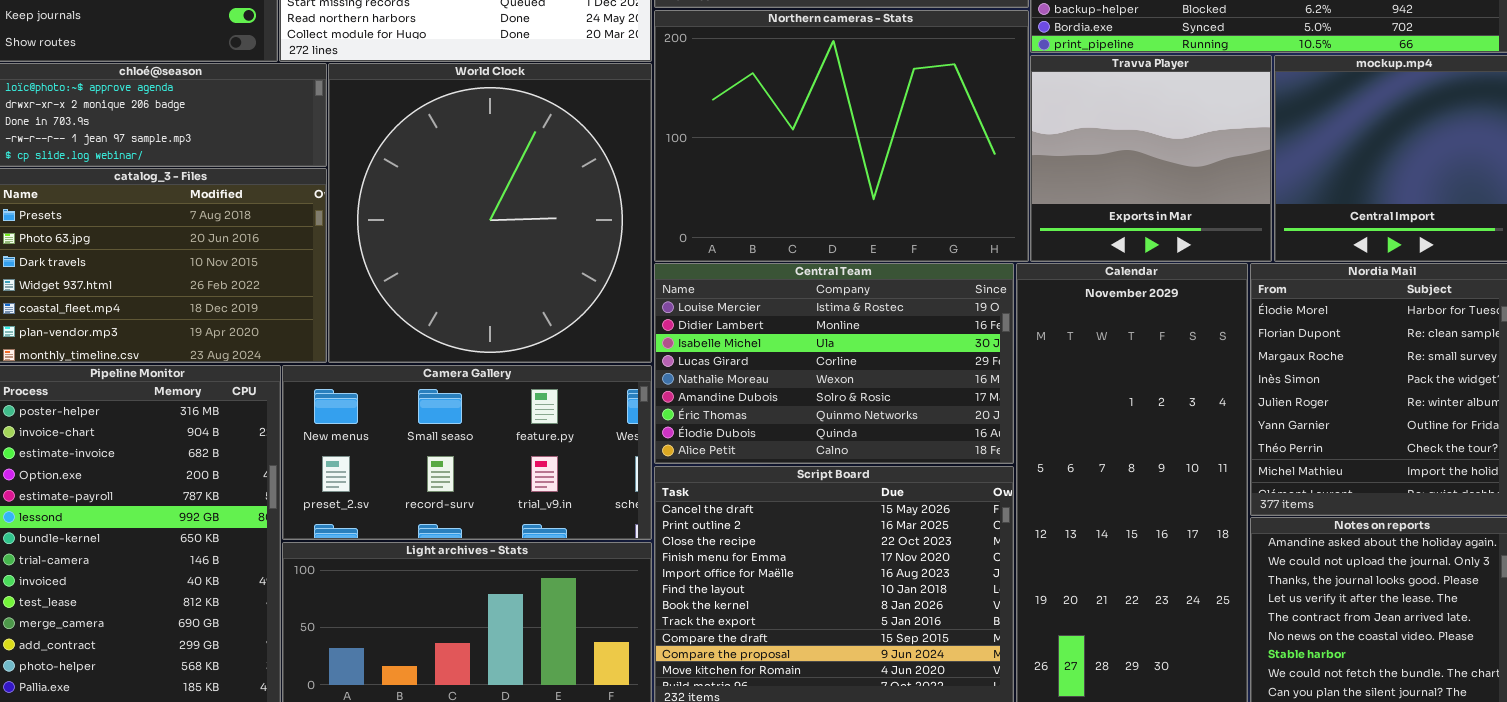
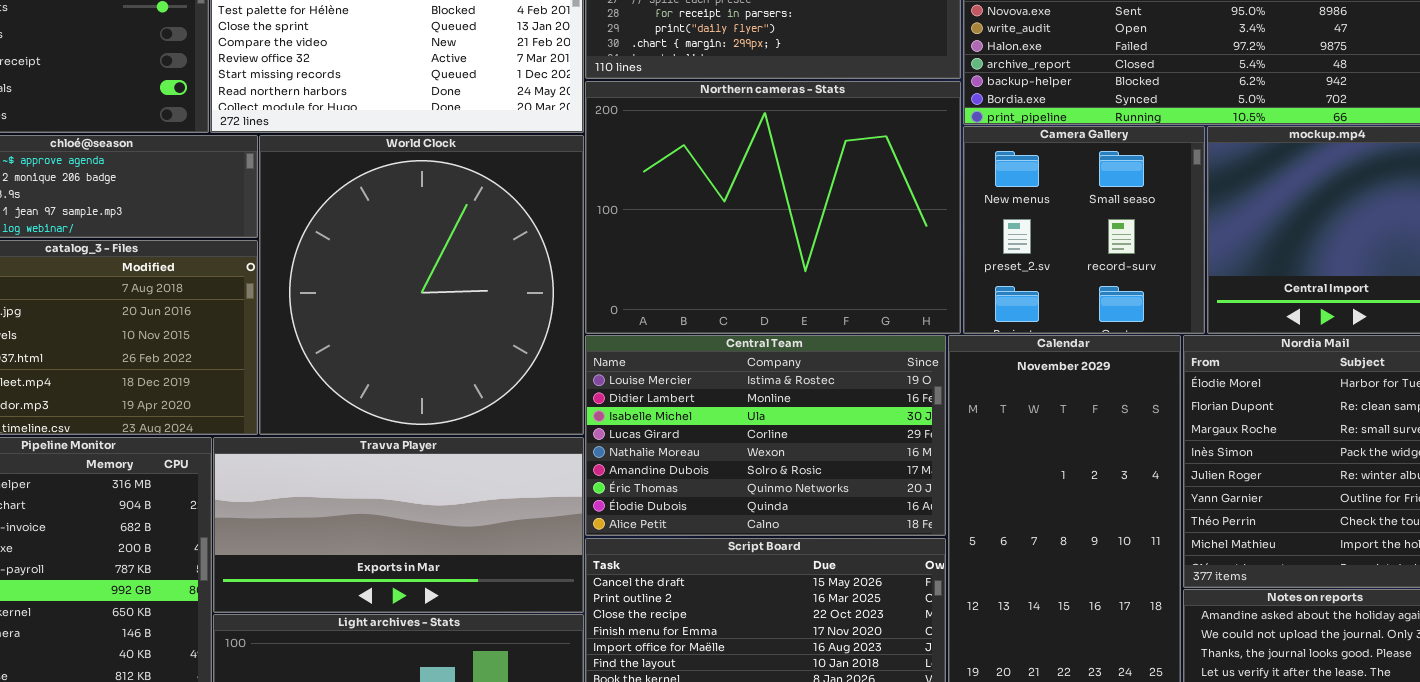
Travva Player: [1030,55,1272,262] -> [213,437,584,613], moved, resized
Camera Gallery: [282,365,652,540] -> [963,126,1205,334], moved, resized

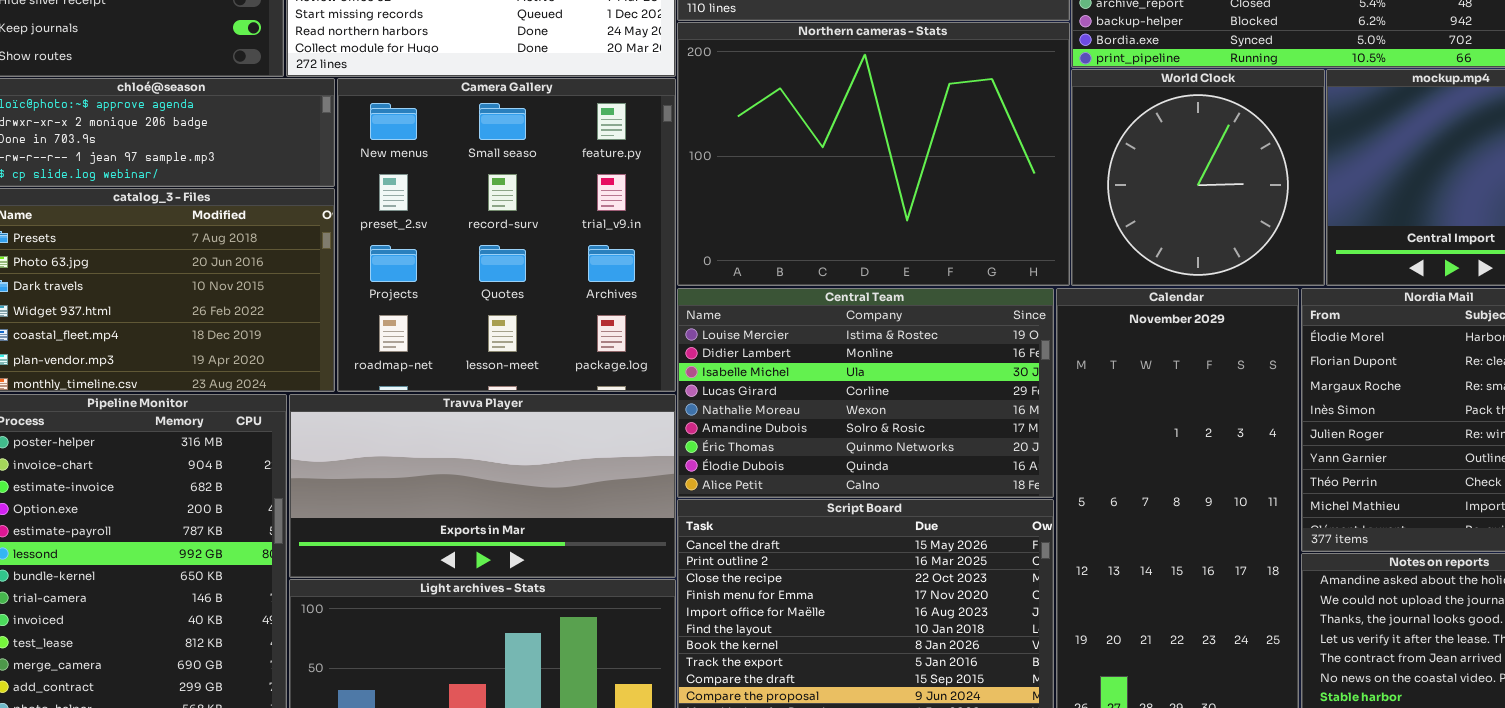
Camera Gallery: [963,126,1205,334] -> [337,78,676,392], moved, resized
World Clock: [259,135,584,435] -> [1071,69,1325,286], moved, resized

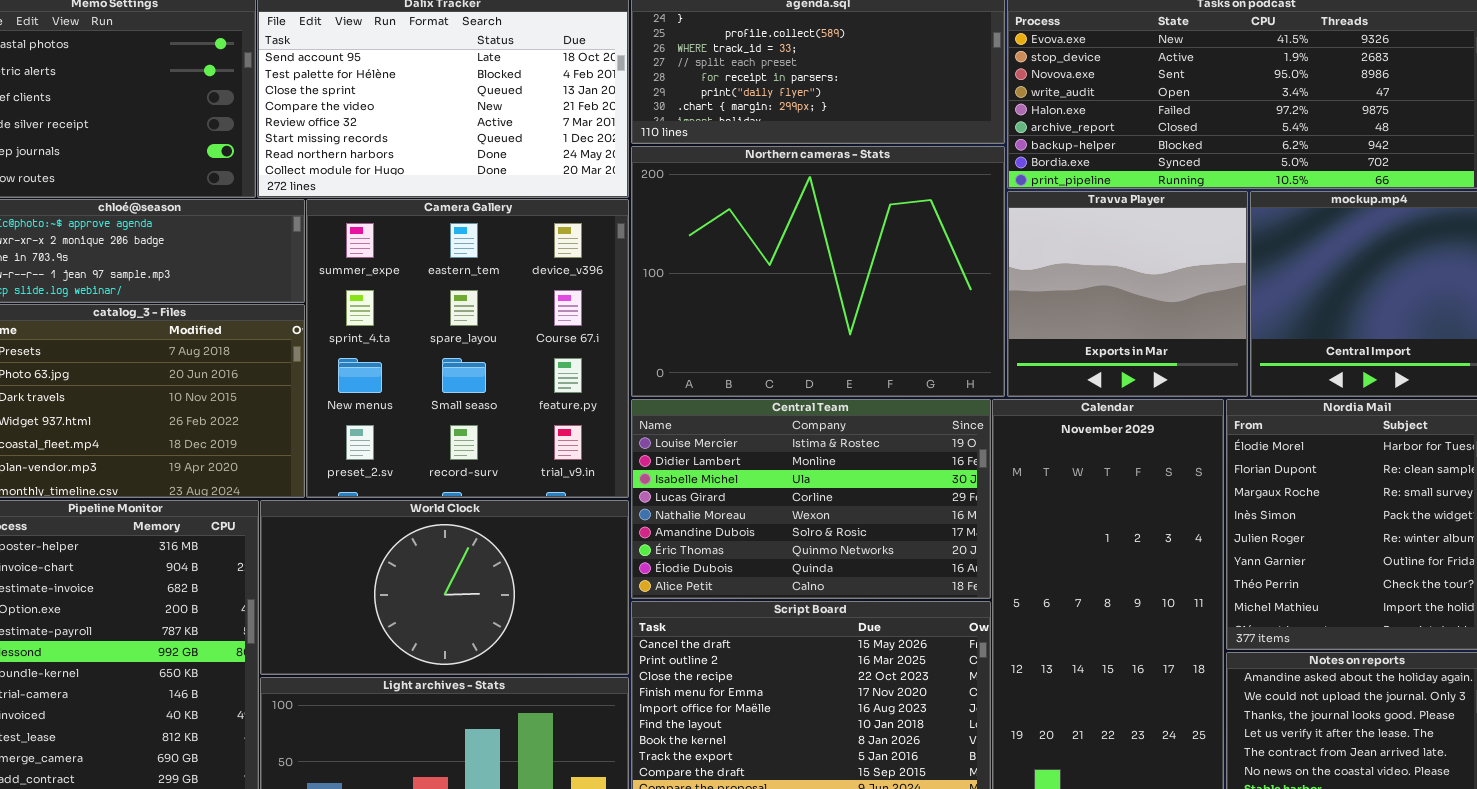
World Clock: [1071,69,1325,286] -> [260,500,629,675], moved, resized
Camera Gallery: [337,78,676,392] -> [306,199,629,498], scrolled up 2 rows
Travva Player: [289,394,676,578] -> [1007,191,1248,397], moved, resized

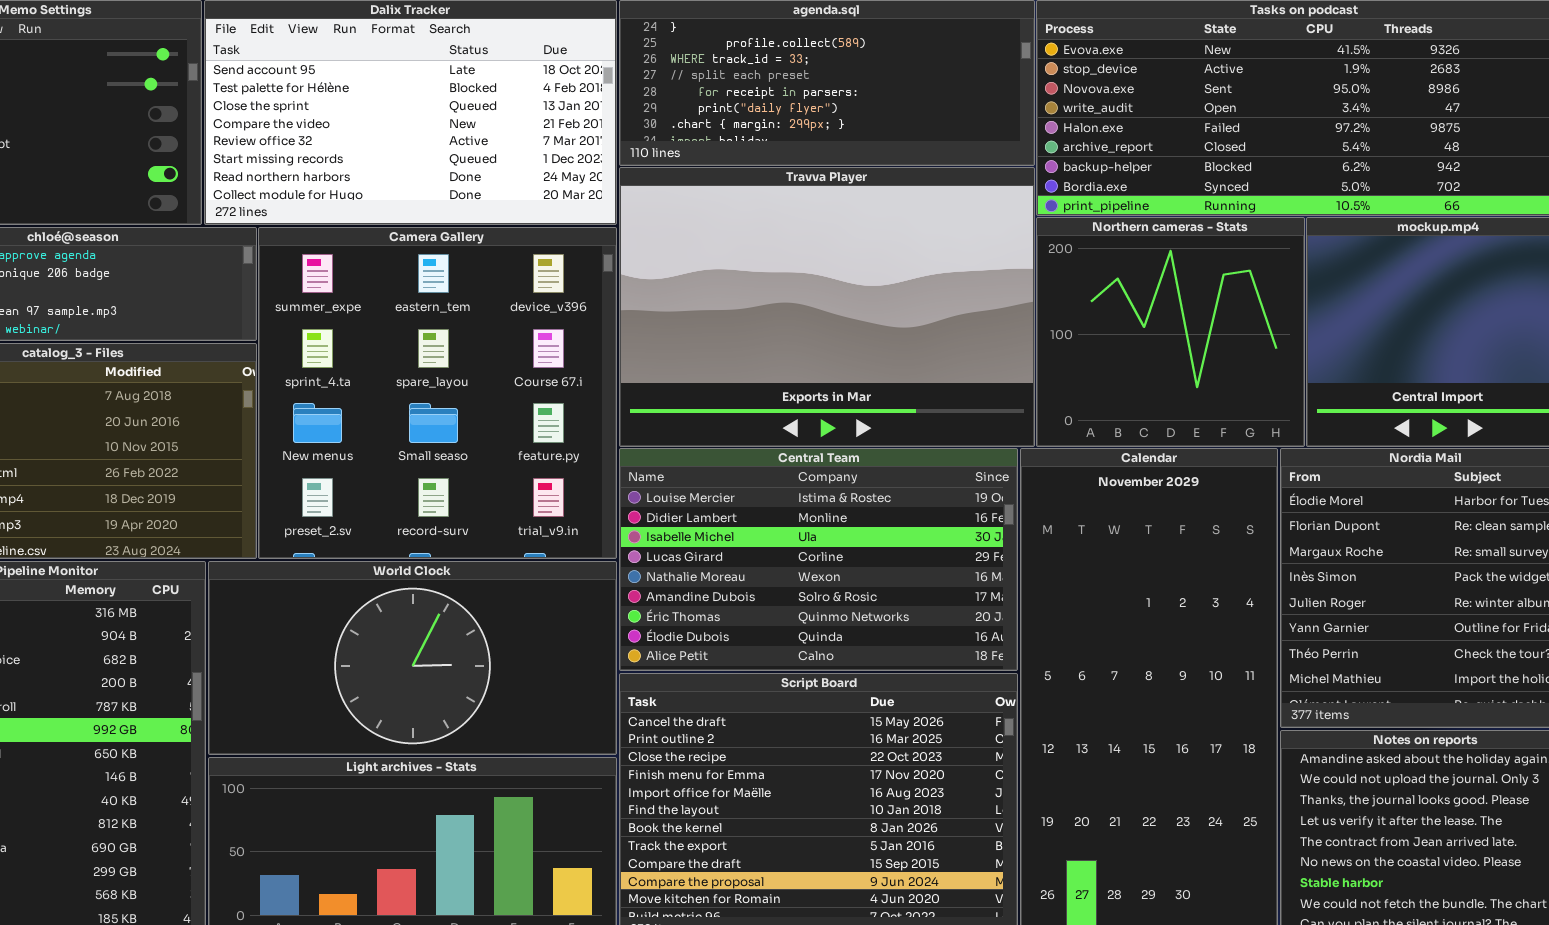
Northern cameras - Stats: [631,146,1005,397] -> [1036,217,1305,447], moved, resized
Travva Player: [1007,191,1248,397] -> [619,167,1035,447], moved, resized

